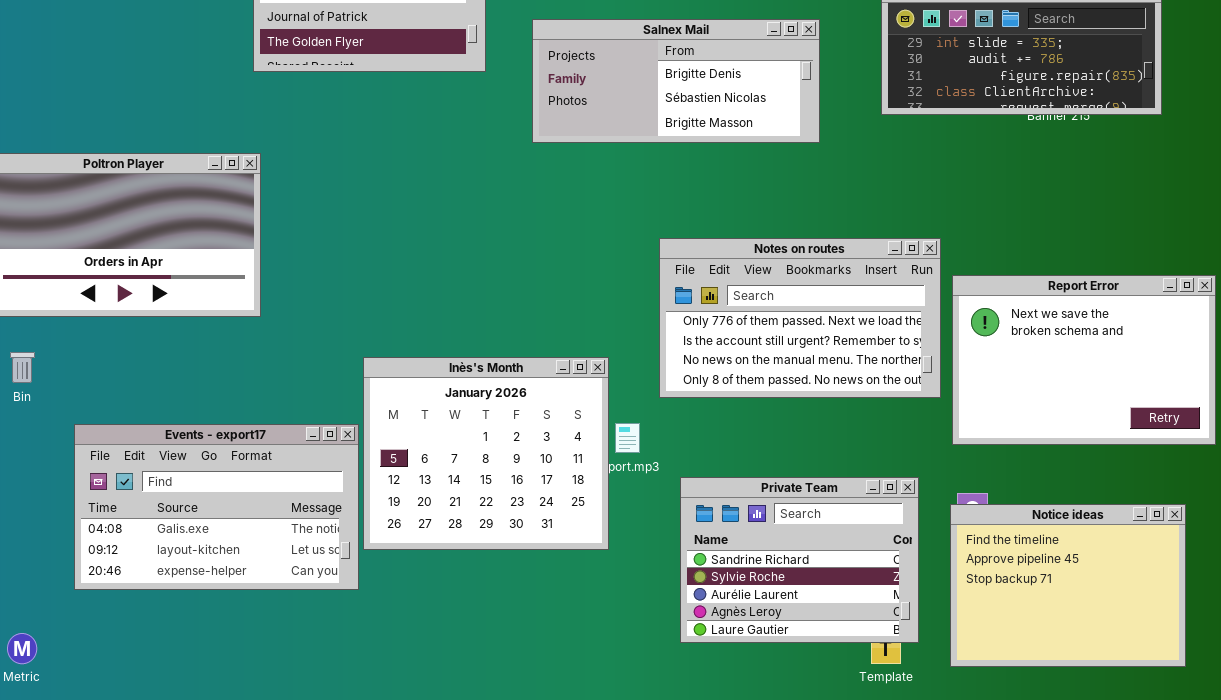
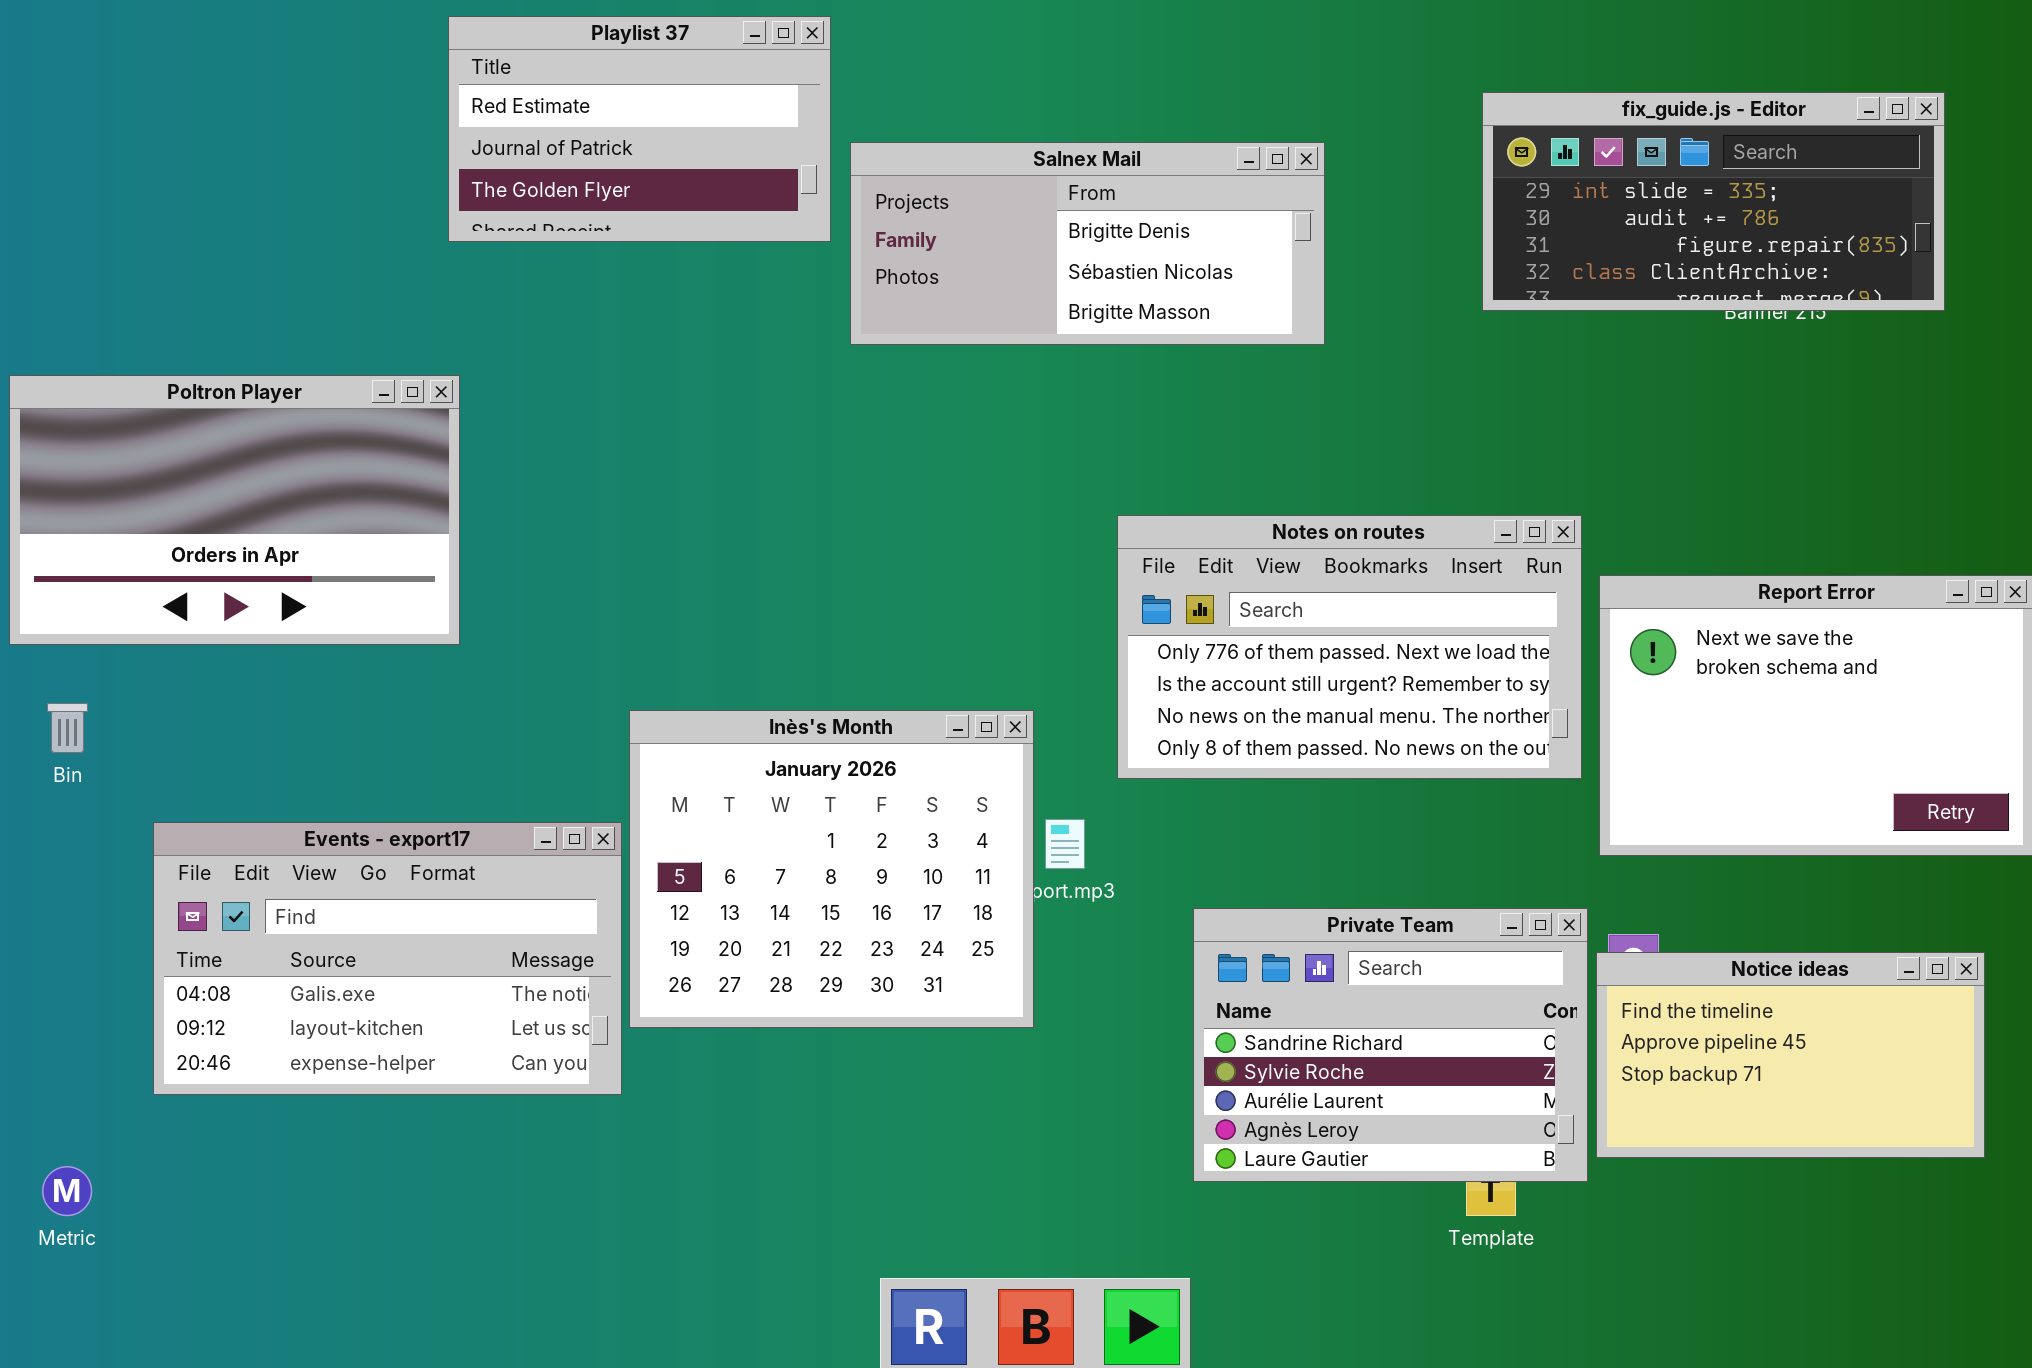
Salnex Mail: [532,19,820,143] -> [850,142,1325,345], moved
Private Team: [680,477,919,643] -> [1193,908,1588,1182], moved
Notice ideas: [950,504,1186,667] -> [1596,952,1985,1158], resized

